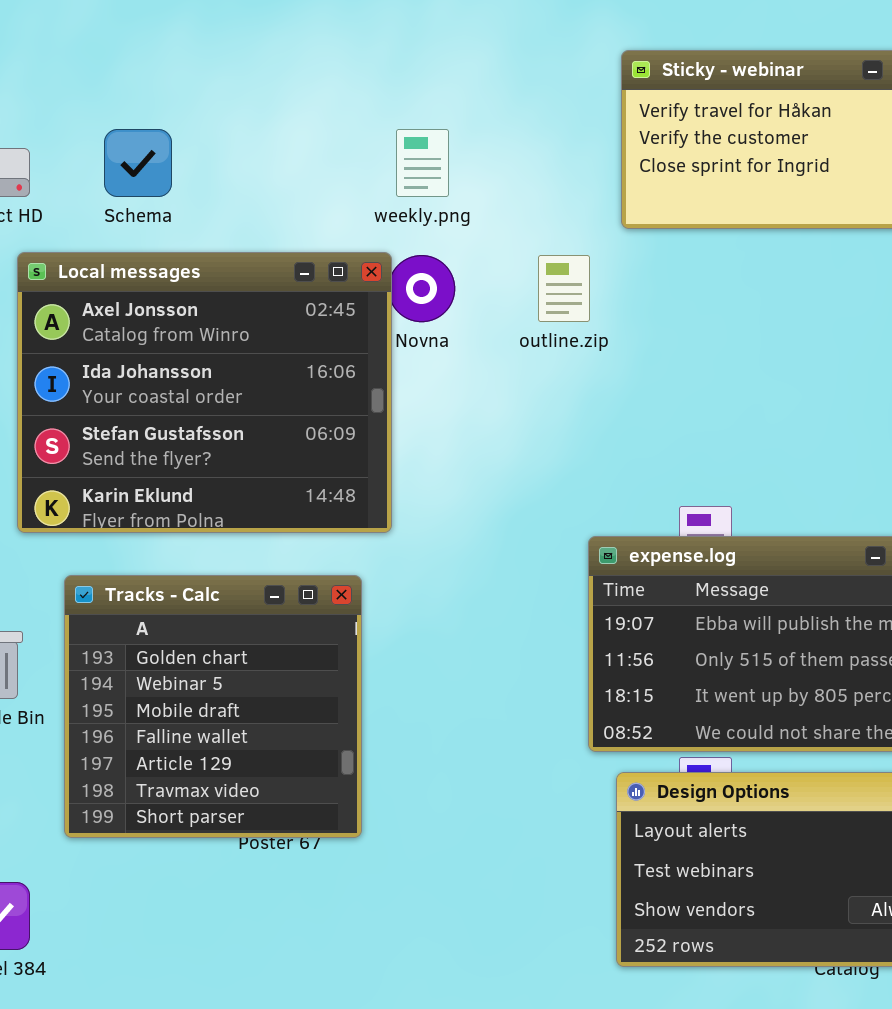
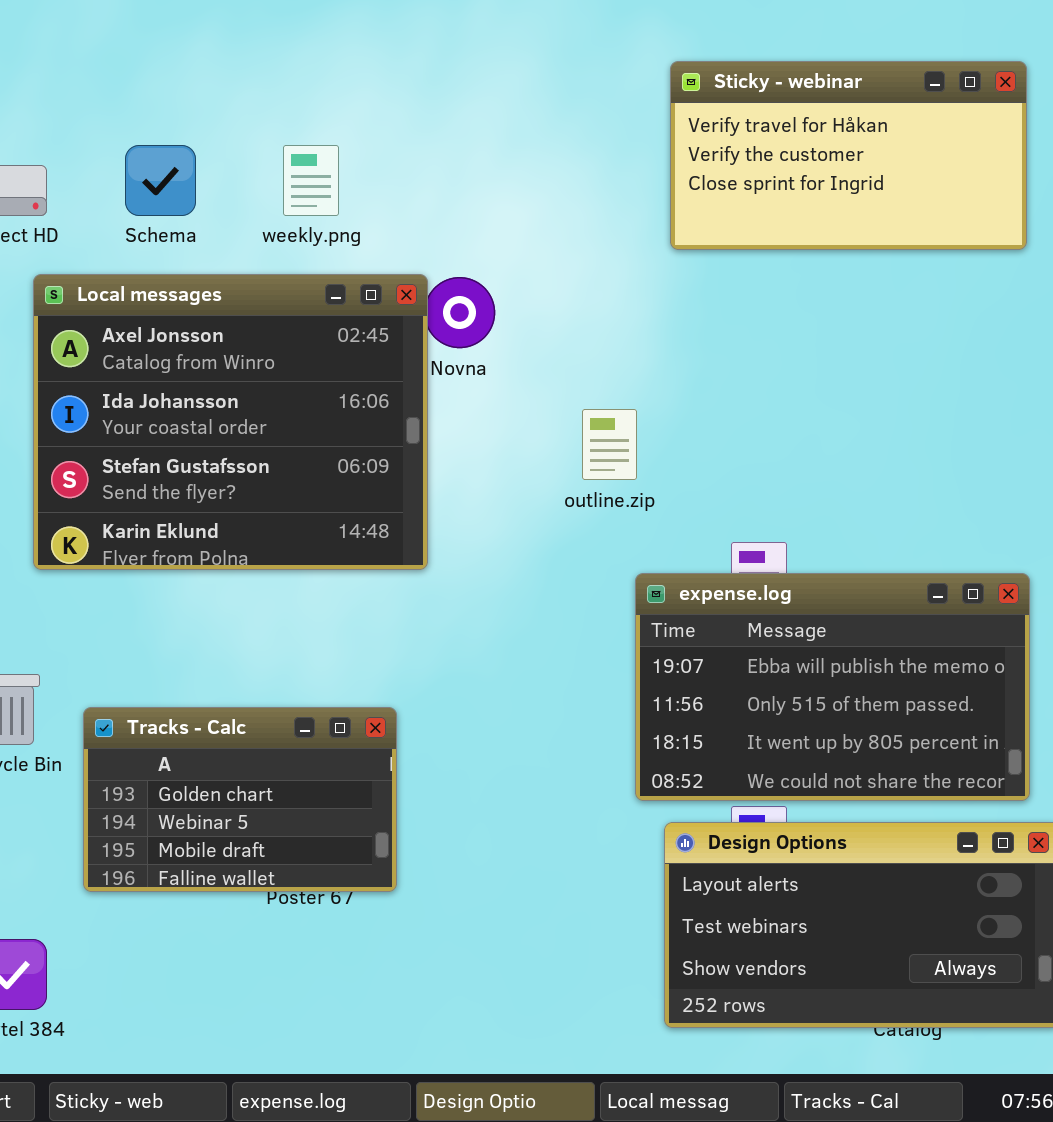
weekly.png: [396,129,449,197] -> [283,145,339,216], moved
outline.zip: [538,255,590,322] -> [582,409,637,480], moved
Tracks - Calc: [64,575,362,838] -> [83,707,397,892], resized

